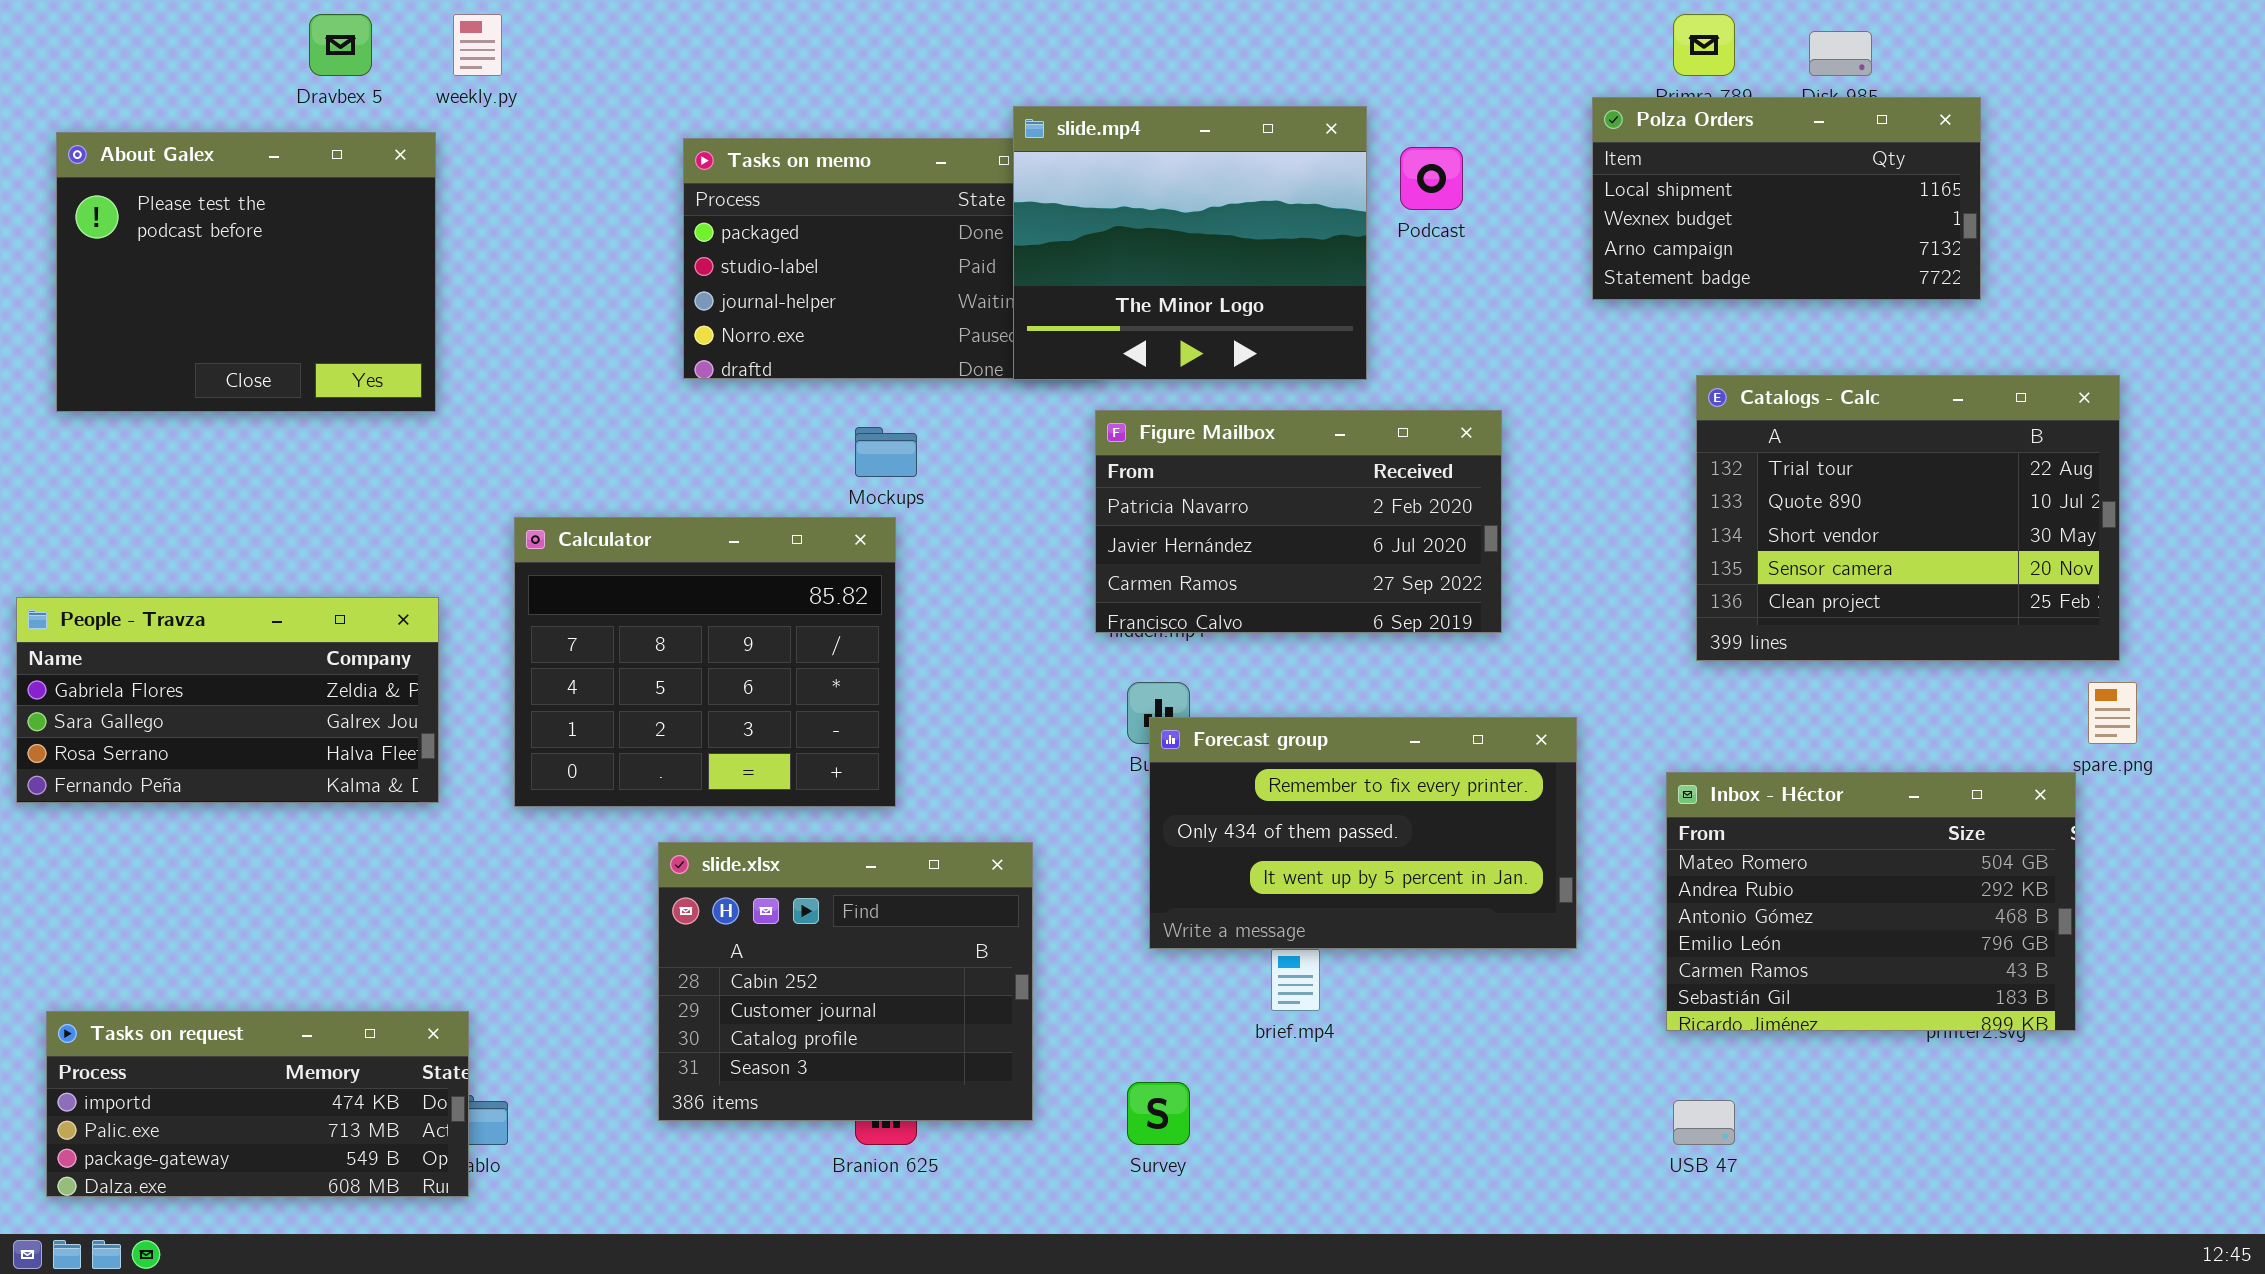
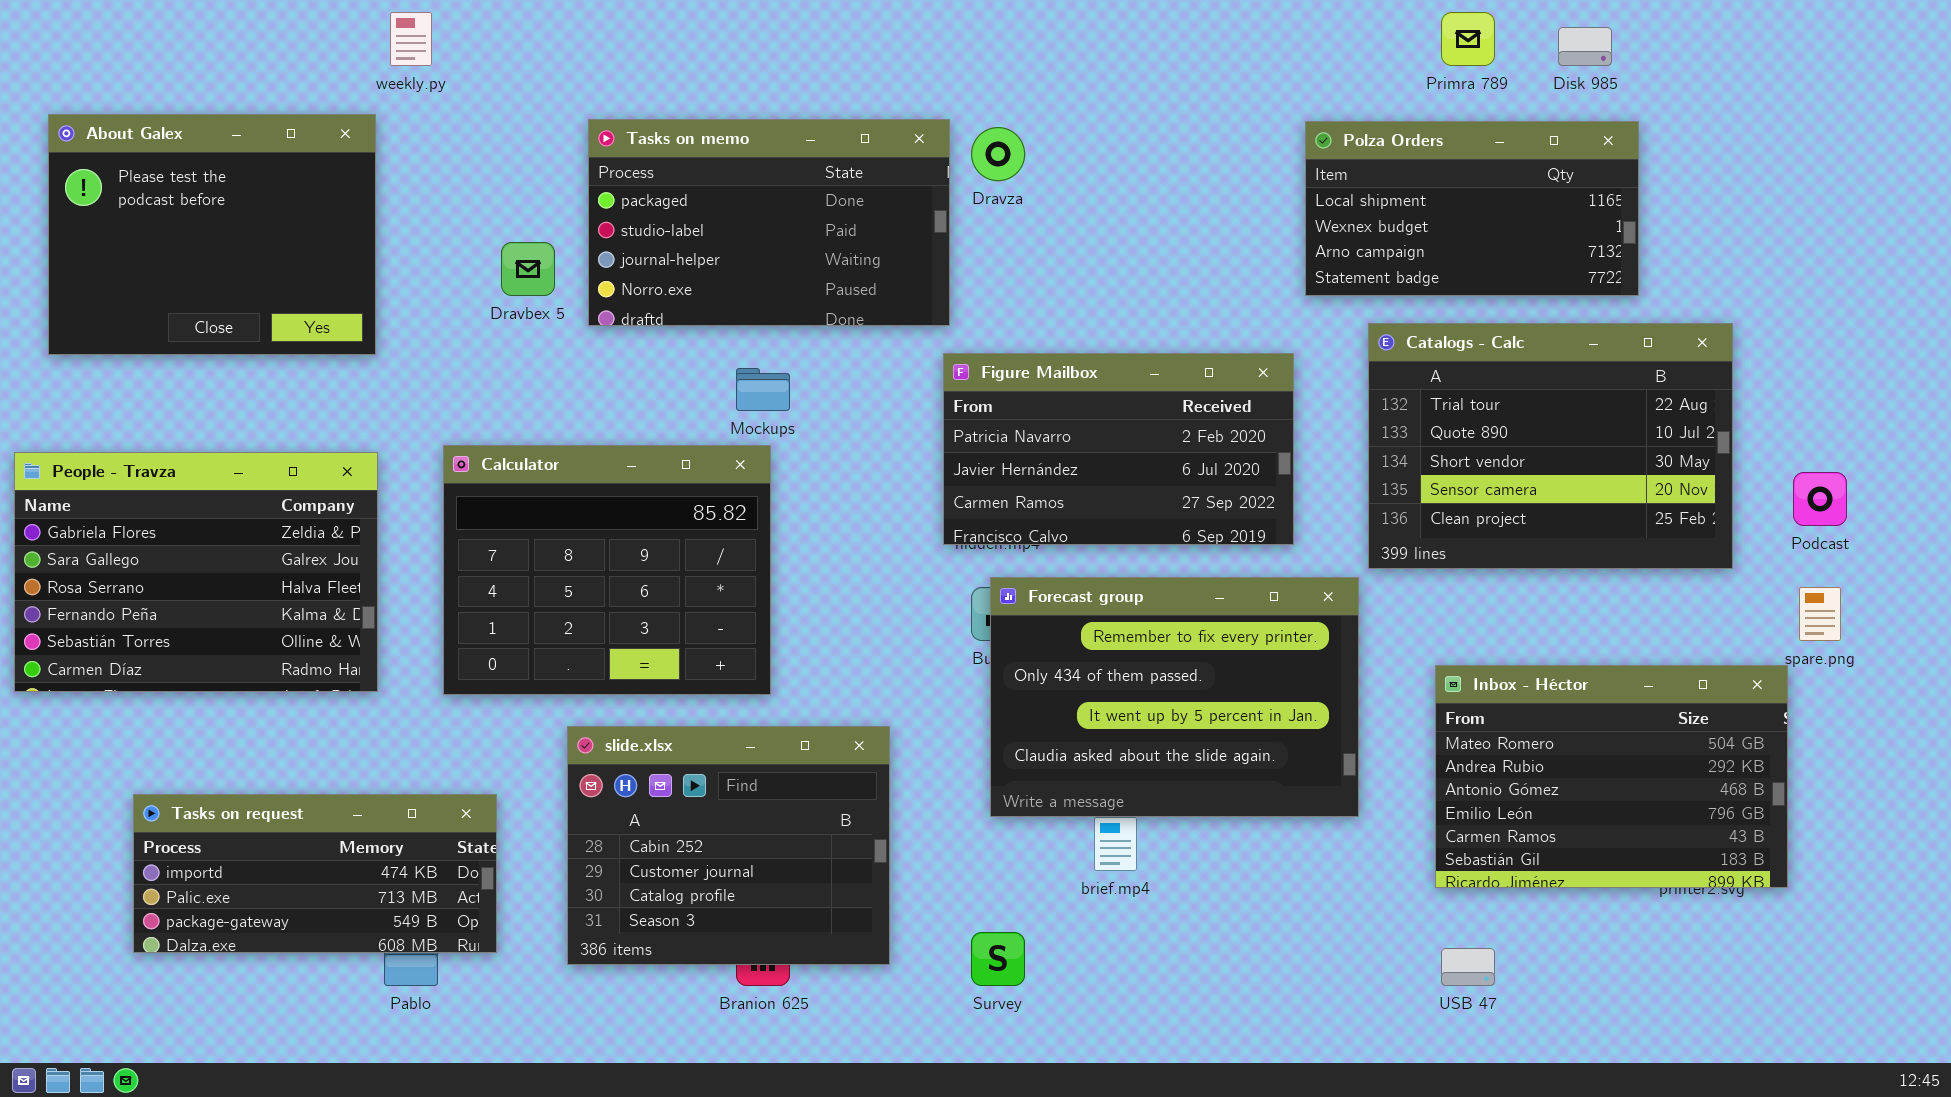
Dravbex 5: [309,14,372,76] -> [501,242,555,296], moved
Polza Orders: [1592,97,1981,300] -> [1305,121,1639,296], moved
slide.mp4: [1013,106,1367,380] -> none, closed
Podcast: [1400,147,1463,210] -> [1793,472,1847,526], moved
Catalogs - Calc: [1696,375,2120,661] -> [1368,323,1733,569], moved
People - Travza: [16,597,439,803] -> [14,452,378,692], resized
Forecast group: [1149,717,1577,949] -> [990,577,1359,817], resized
Tasks on request: [46,1011,469,1197] -> [133,794,497,953], moved

